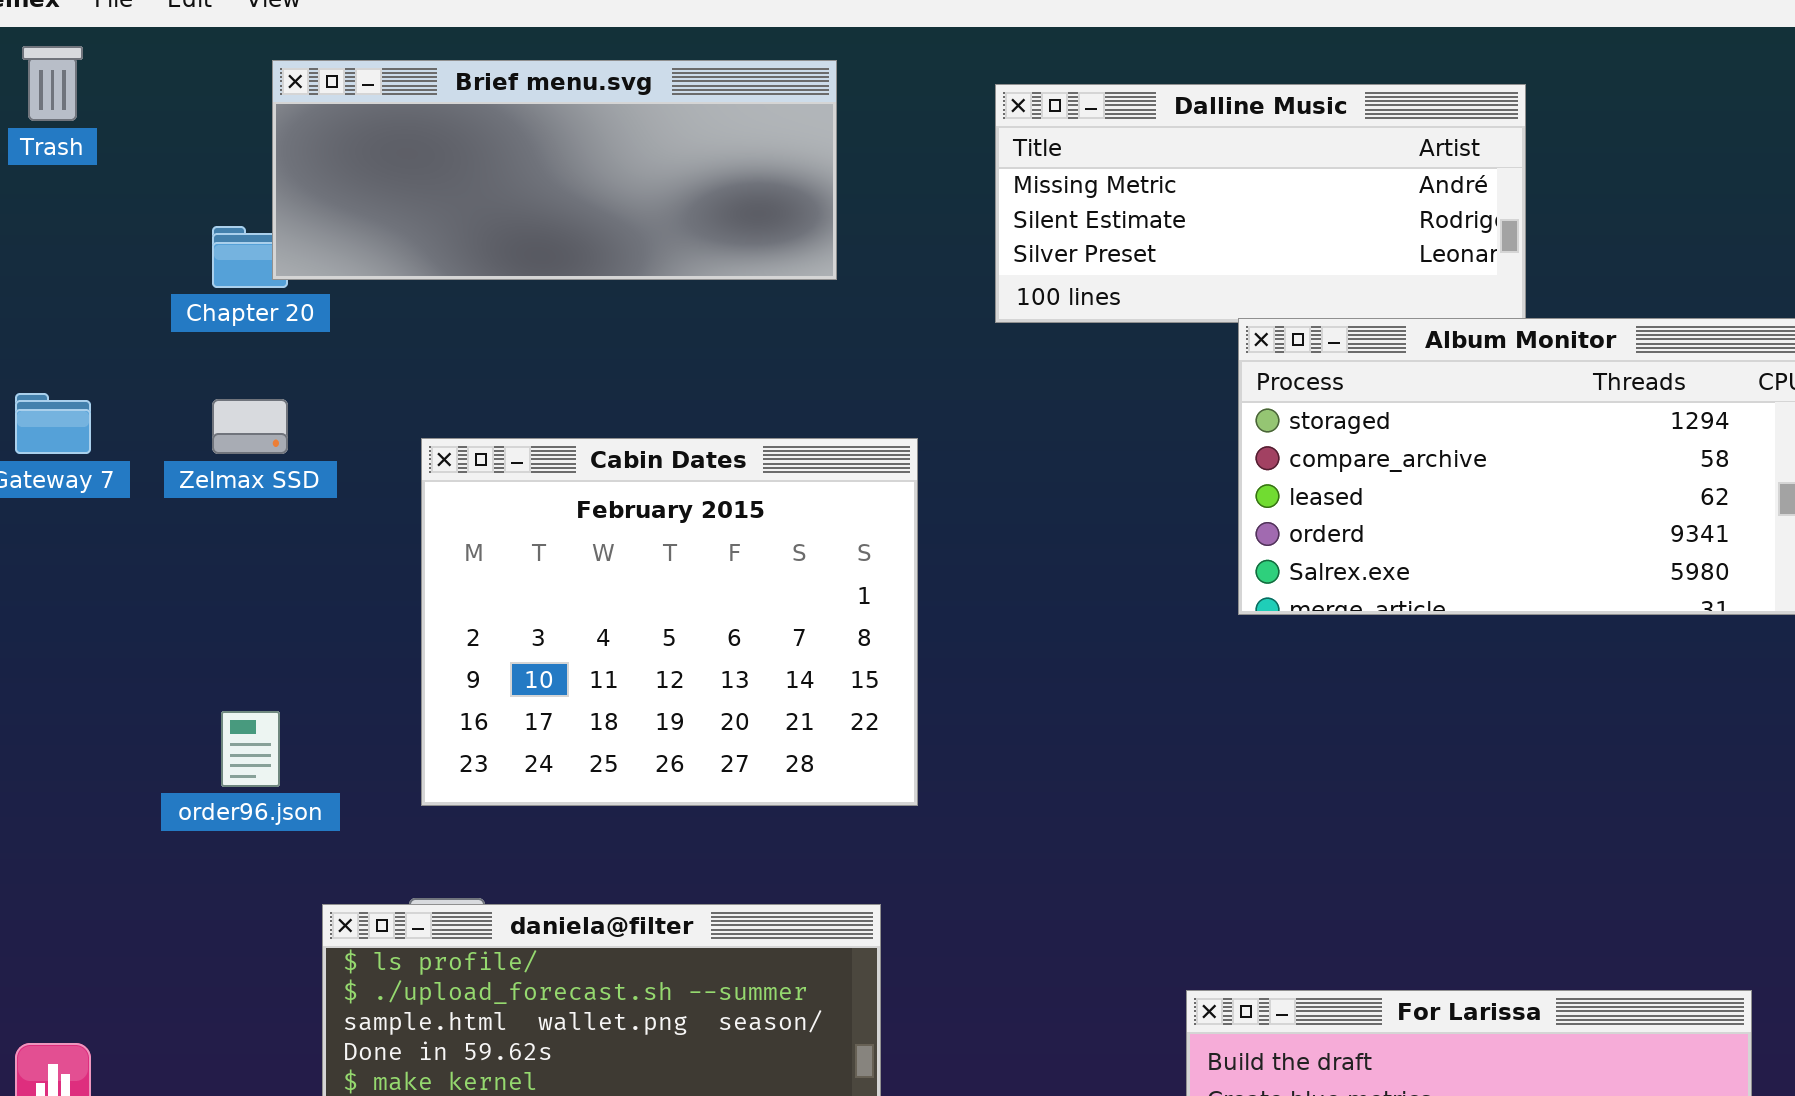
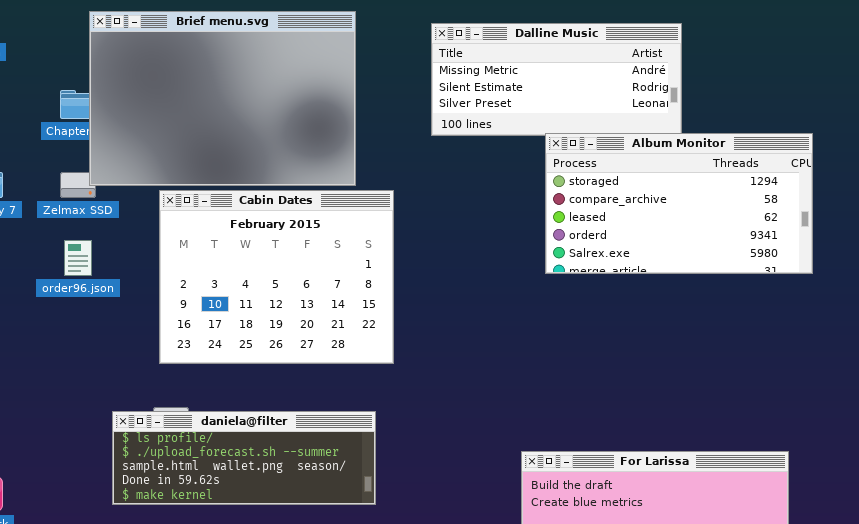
Brief menu.svg: [272,60,837,280] -> [89,11,356,186], resized
order96.json: [221,711,280,787] -> [64,240,92,276], moved

